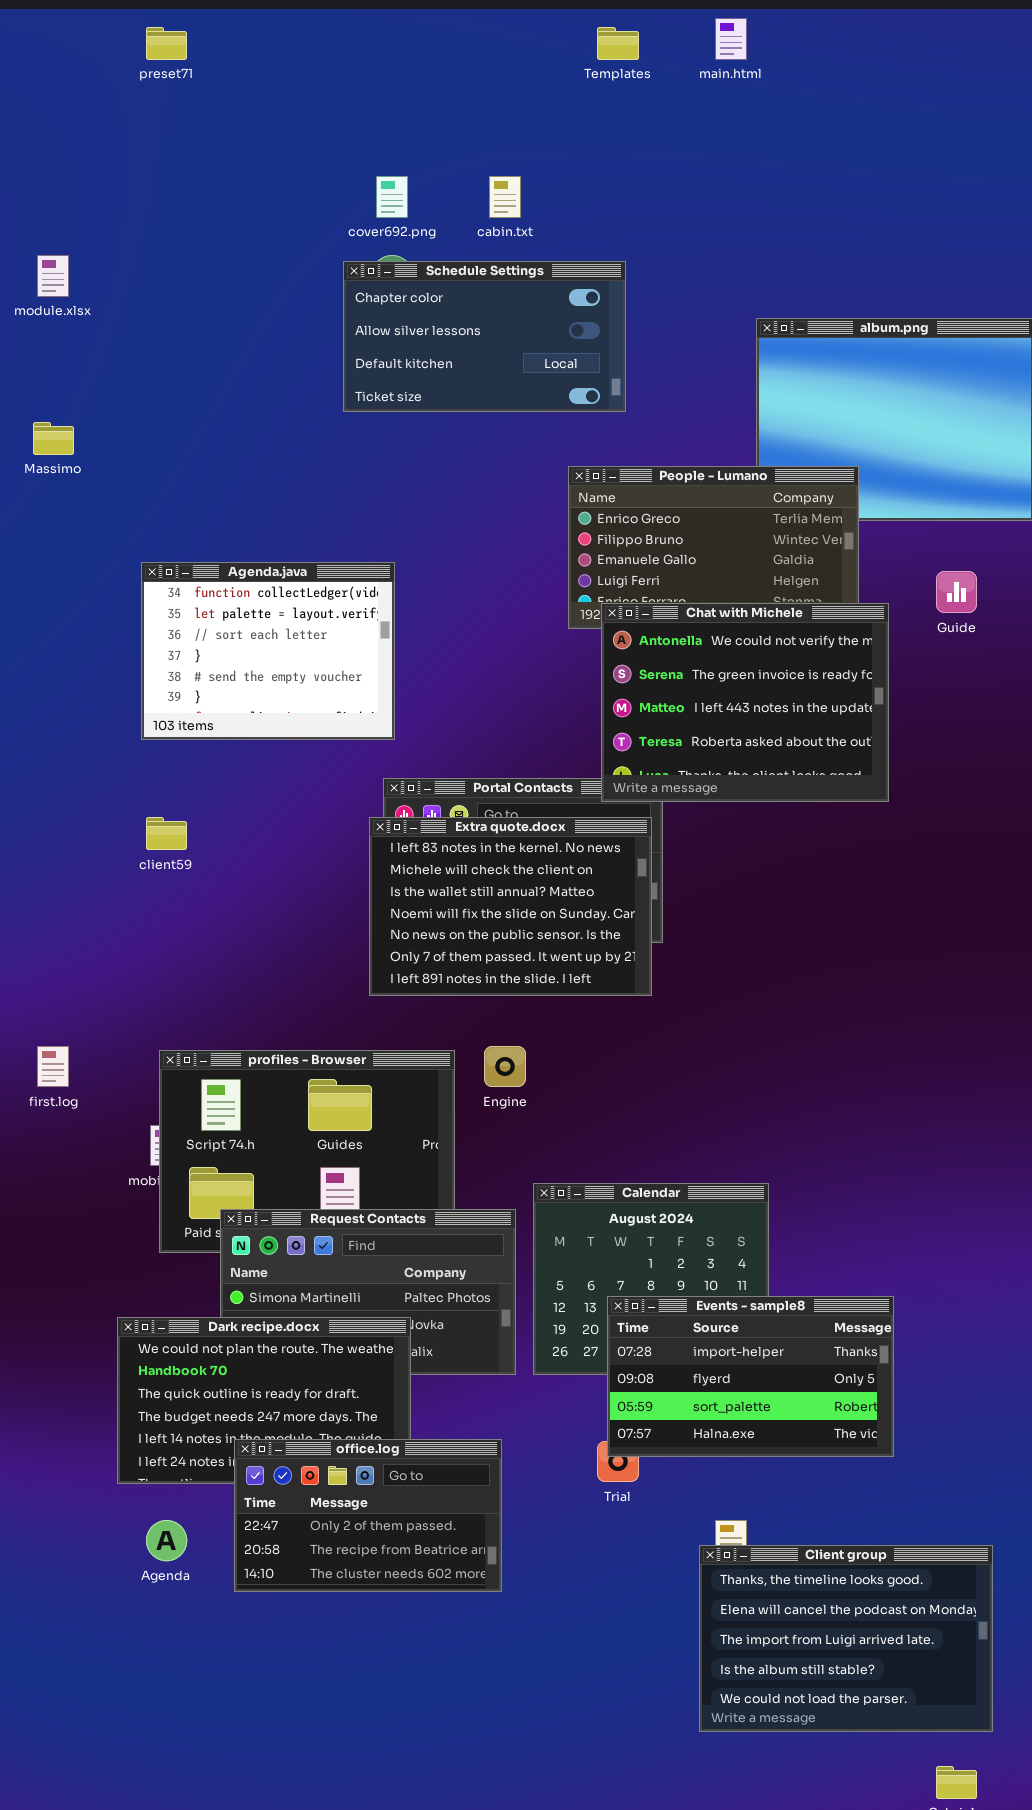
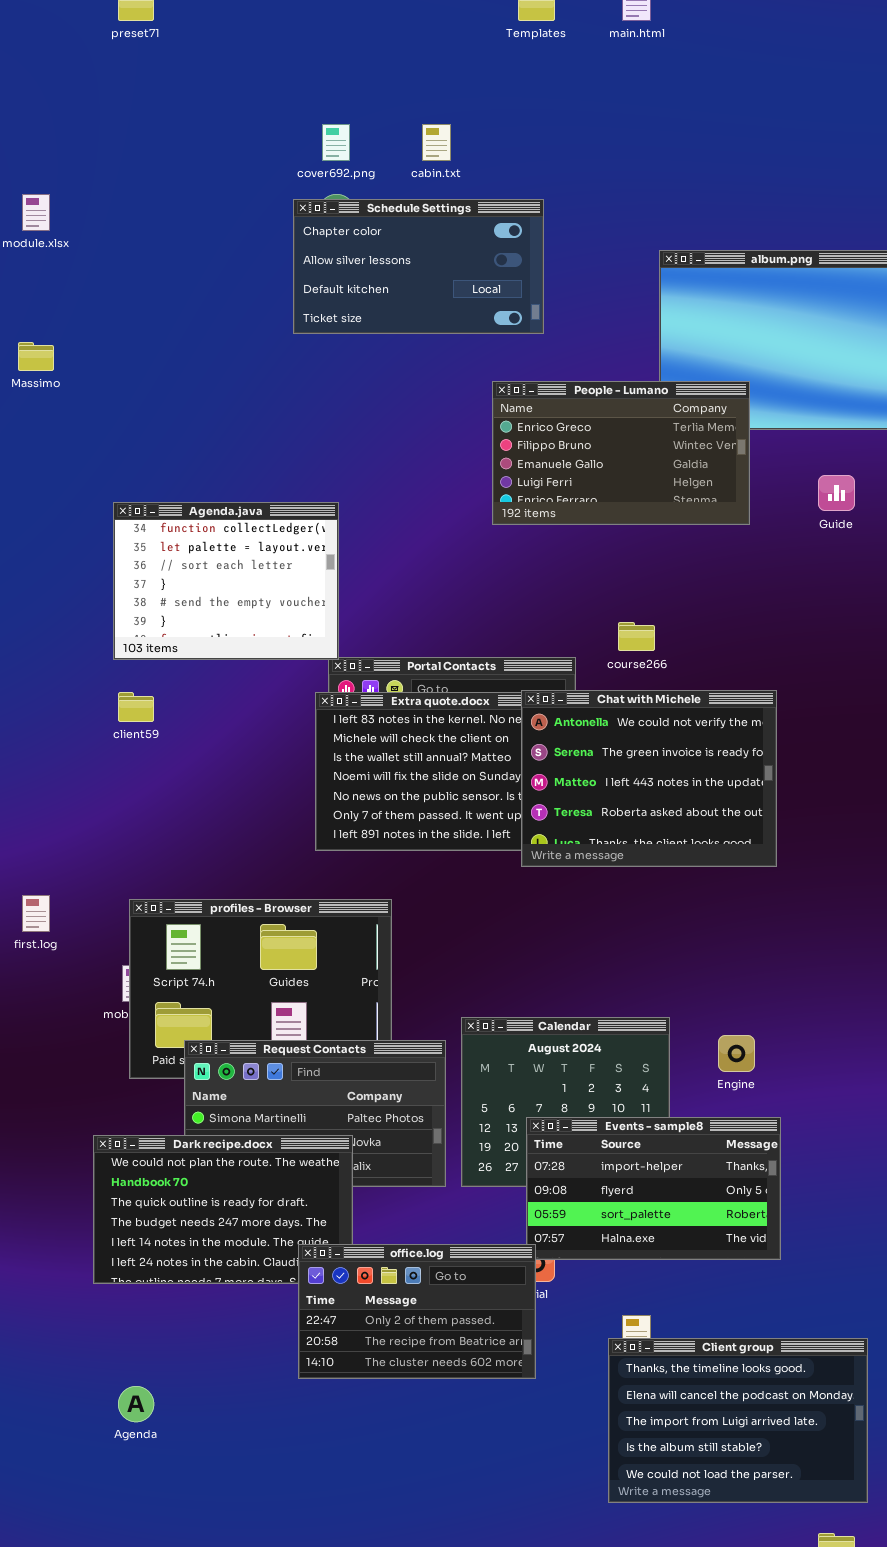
Agenda.java: [141,562,395,740] -> [113,502,339,660], moved
Chat with Michele: [601,603,889,802] -> [521,690,777,867], moved
Engine: [484,1046,526,1087] -> [718,1035,755,1072], moved
office.log: [234,1439,502,1592] -> [298,1244,536,1379], moved
Agenda: [146,1520,187,1561] -> [118,1386,154,1422], moved

